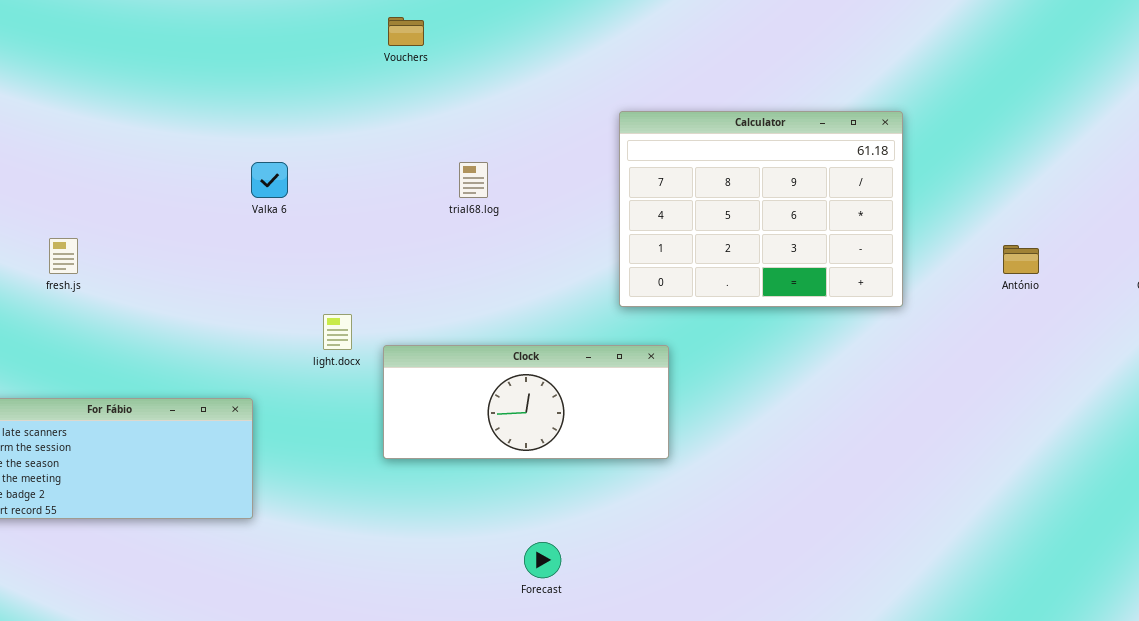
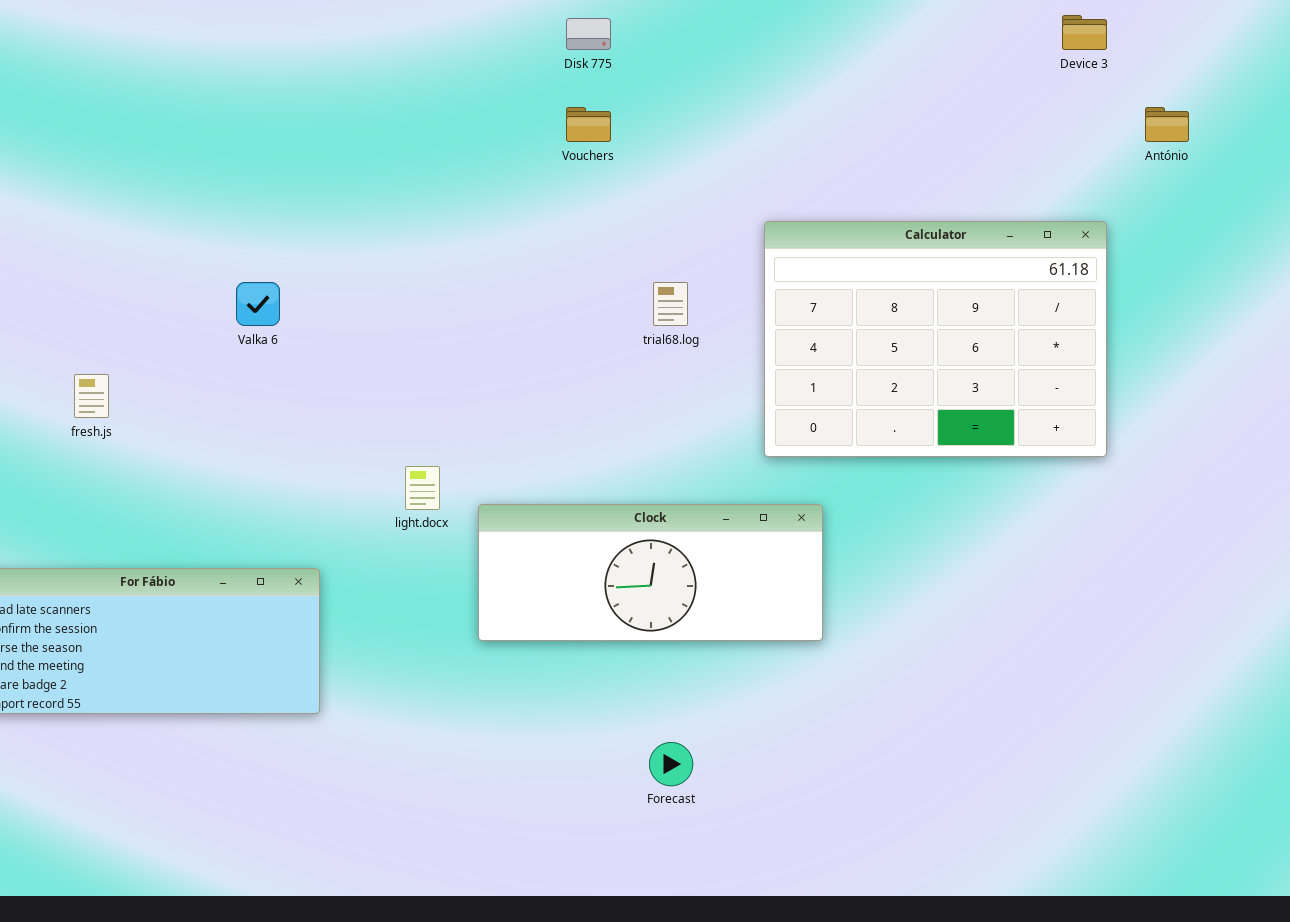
Vouchers: [388,17,424,46] -> [566,107,611,142], moved
Valka 6: [251,162,288,198] -> [236,282,280,326], moved
trial68.log: [459,162,488,198] -> [653,282,688,326], moved
António: [1003,245,1039,274] -> [1145,107,1189,142], moved

